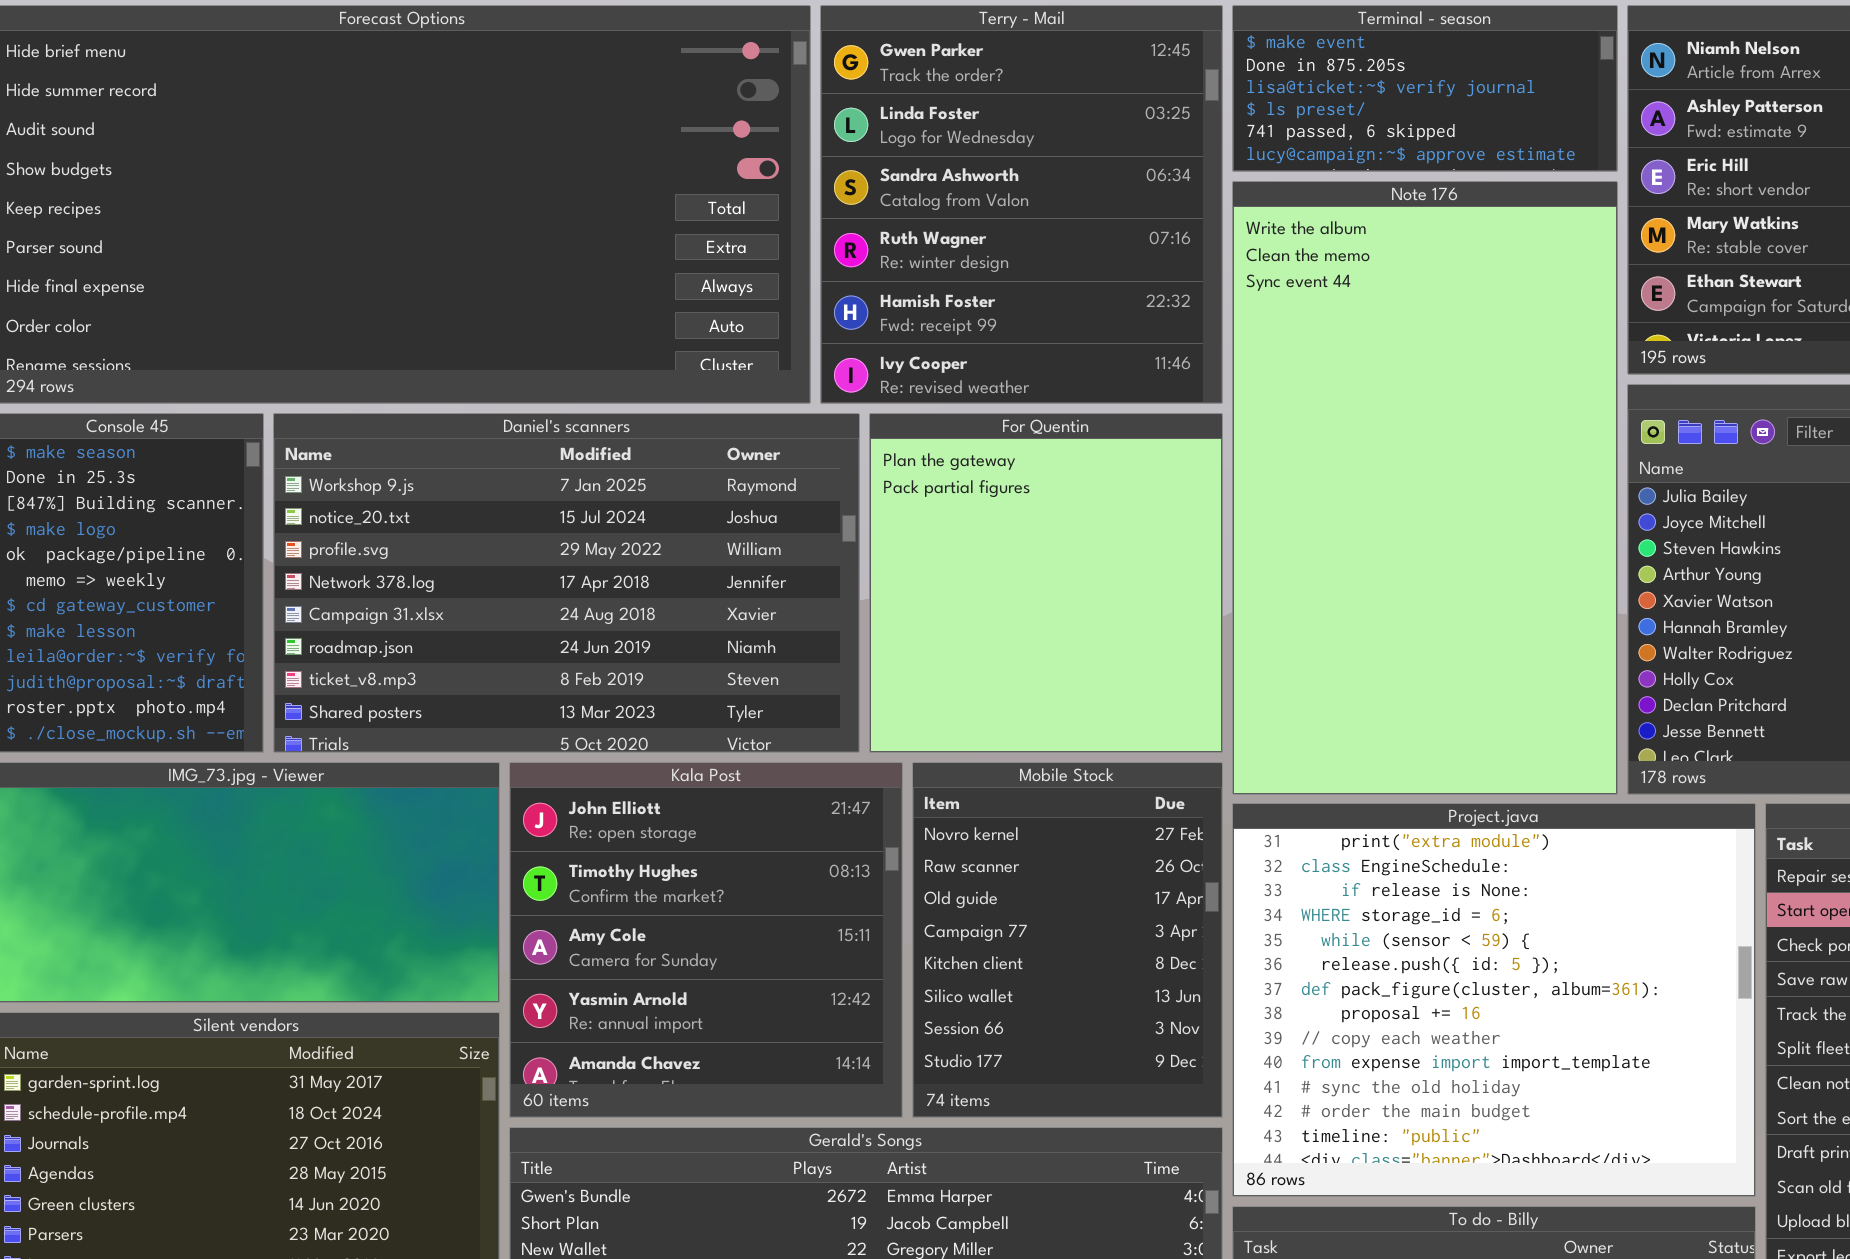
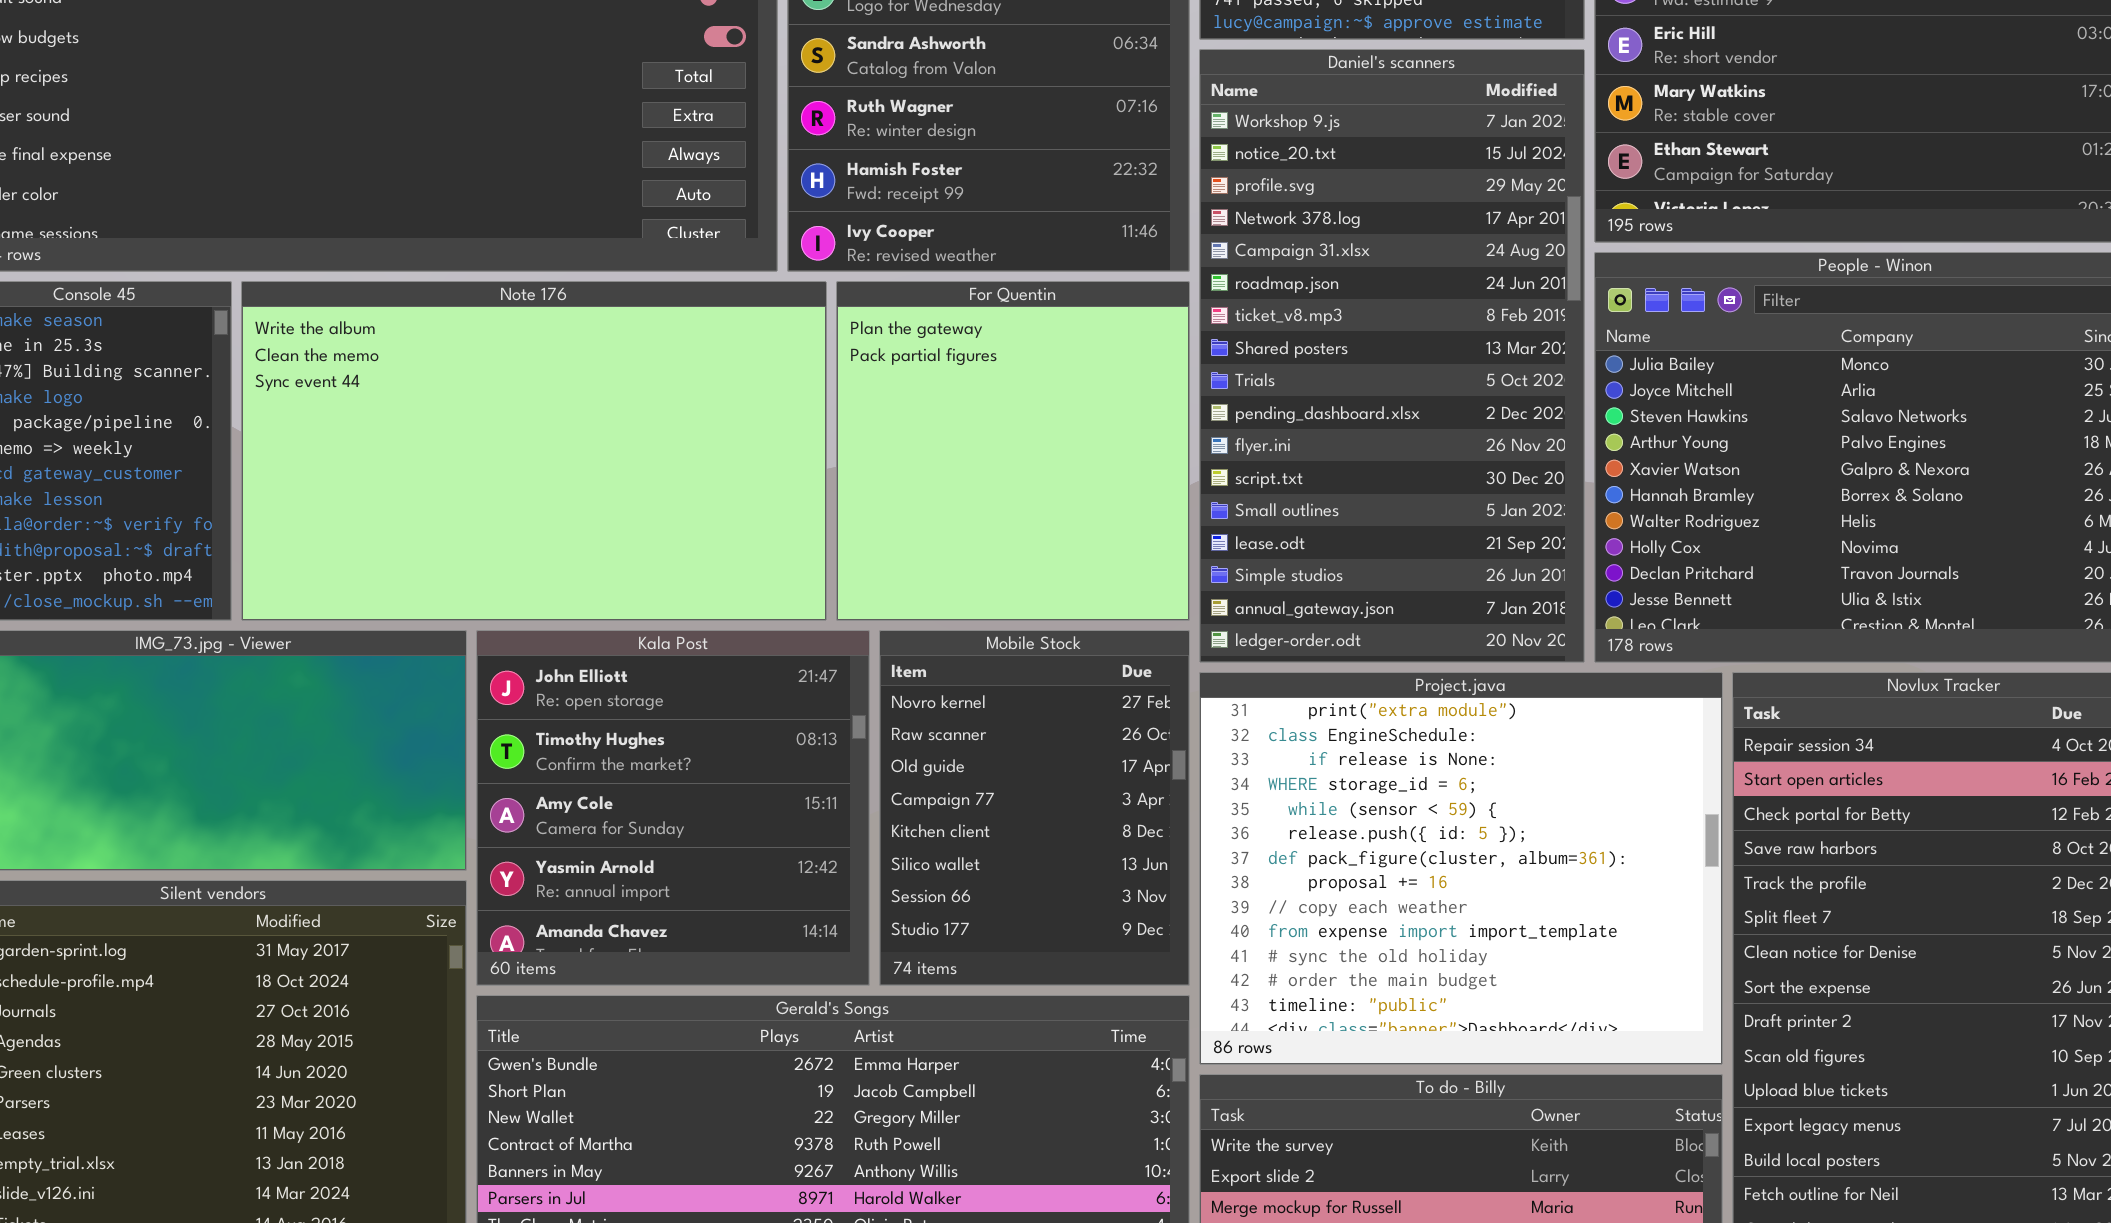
Note 176: [1232,181,1618,795] -> [241,281,827,621], moved, resized
Daniel's scanners: [273,413,860,753] -> [1199,49,1585,663], moved, resized

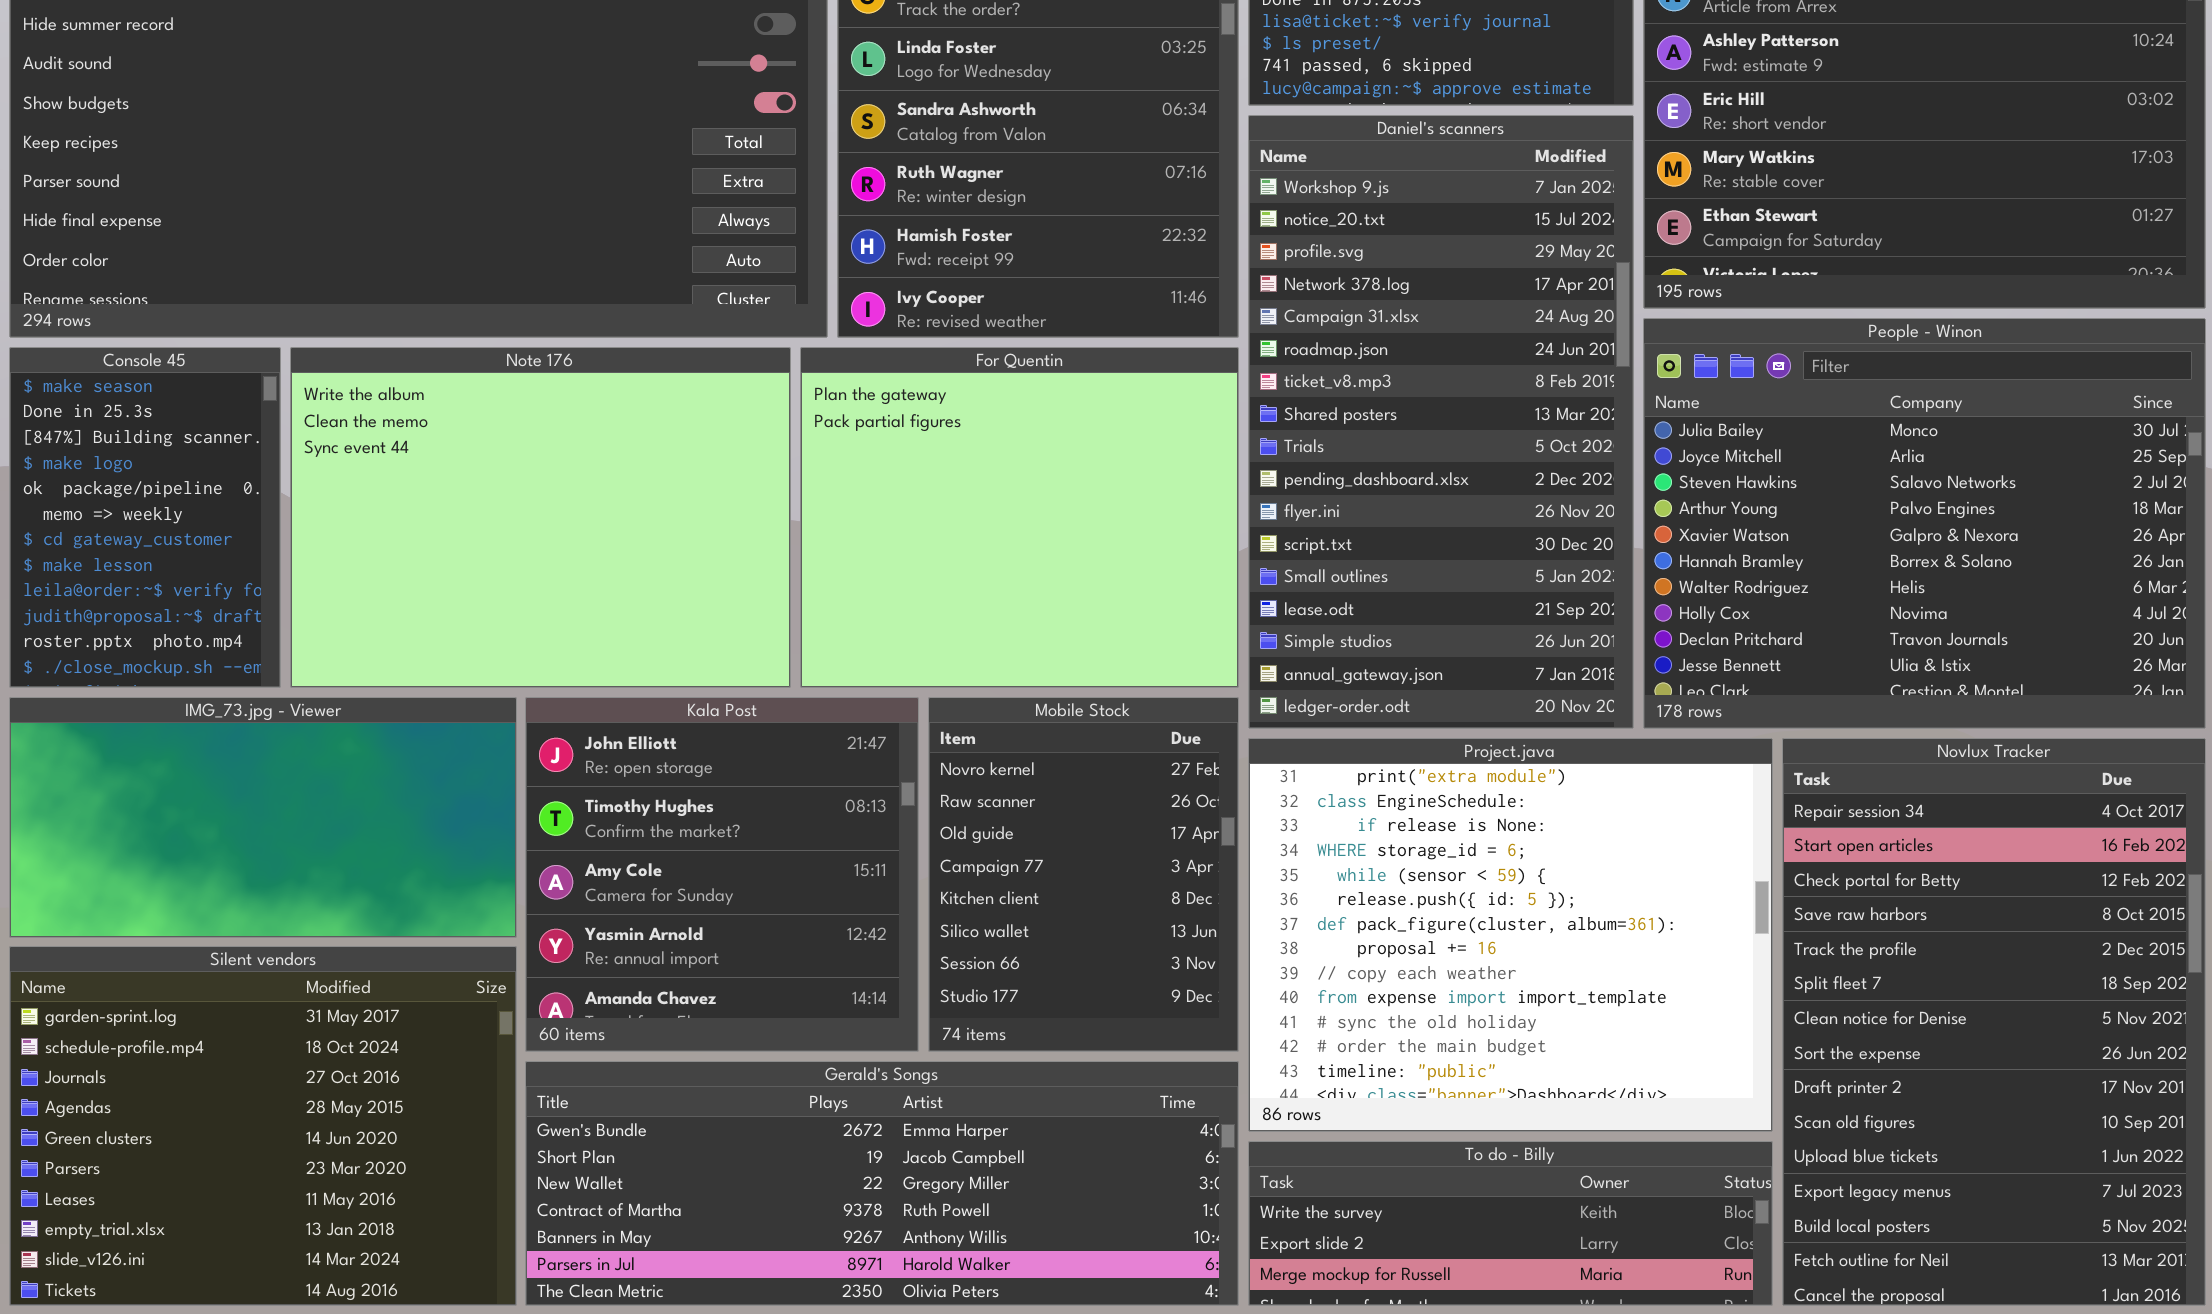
Note 176: [241,281,827,621] -> [290,347,791,688], resized
For Quentin: [836,281,1190,621] -> [800,347,1239,688], resized

